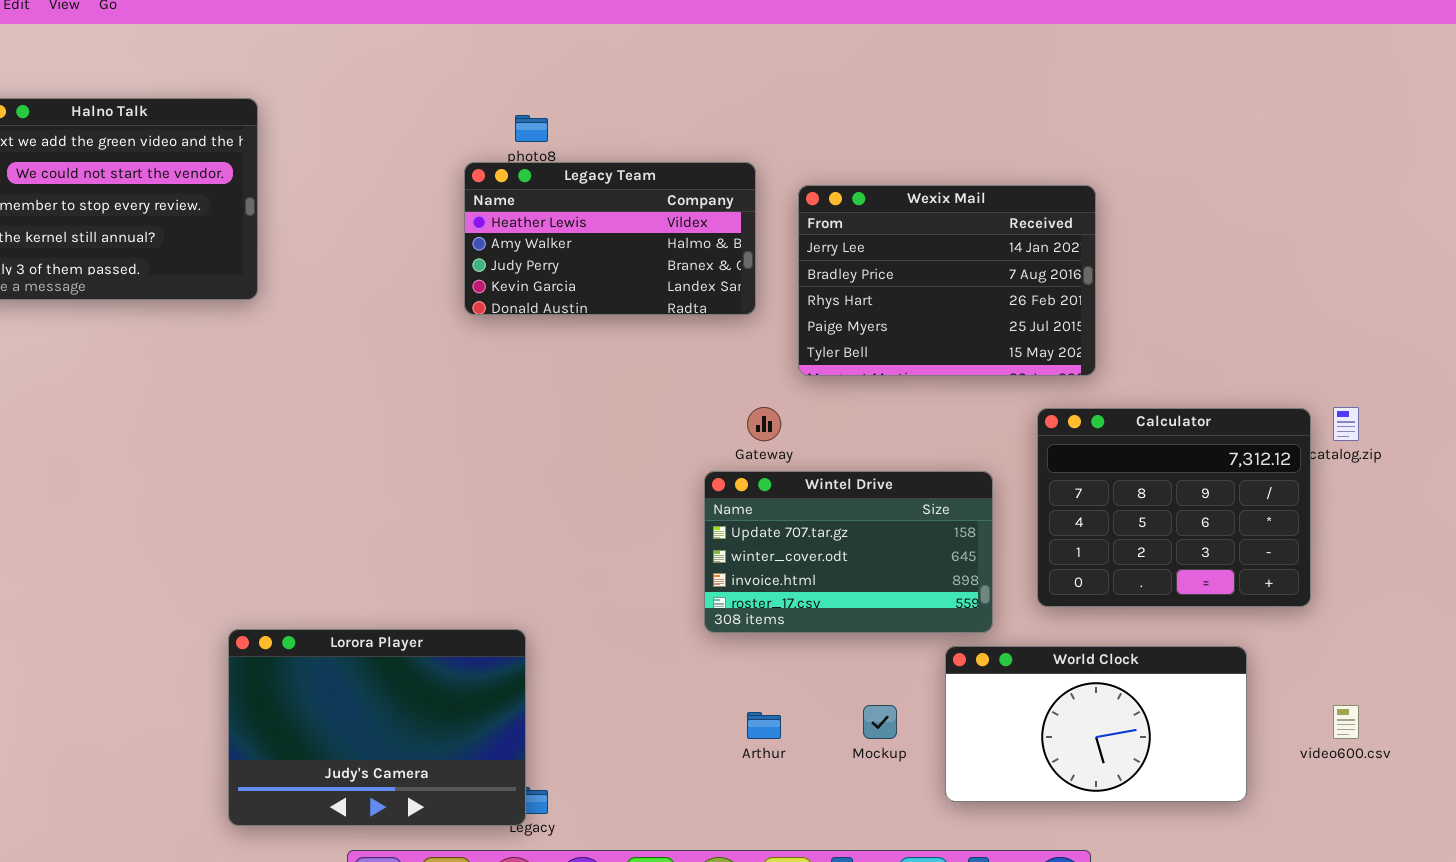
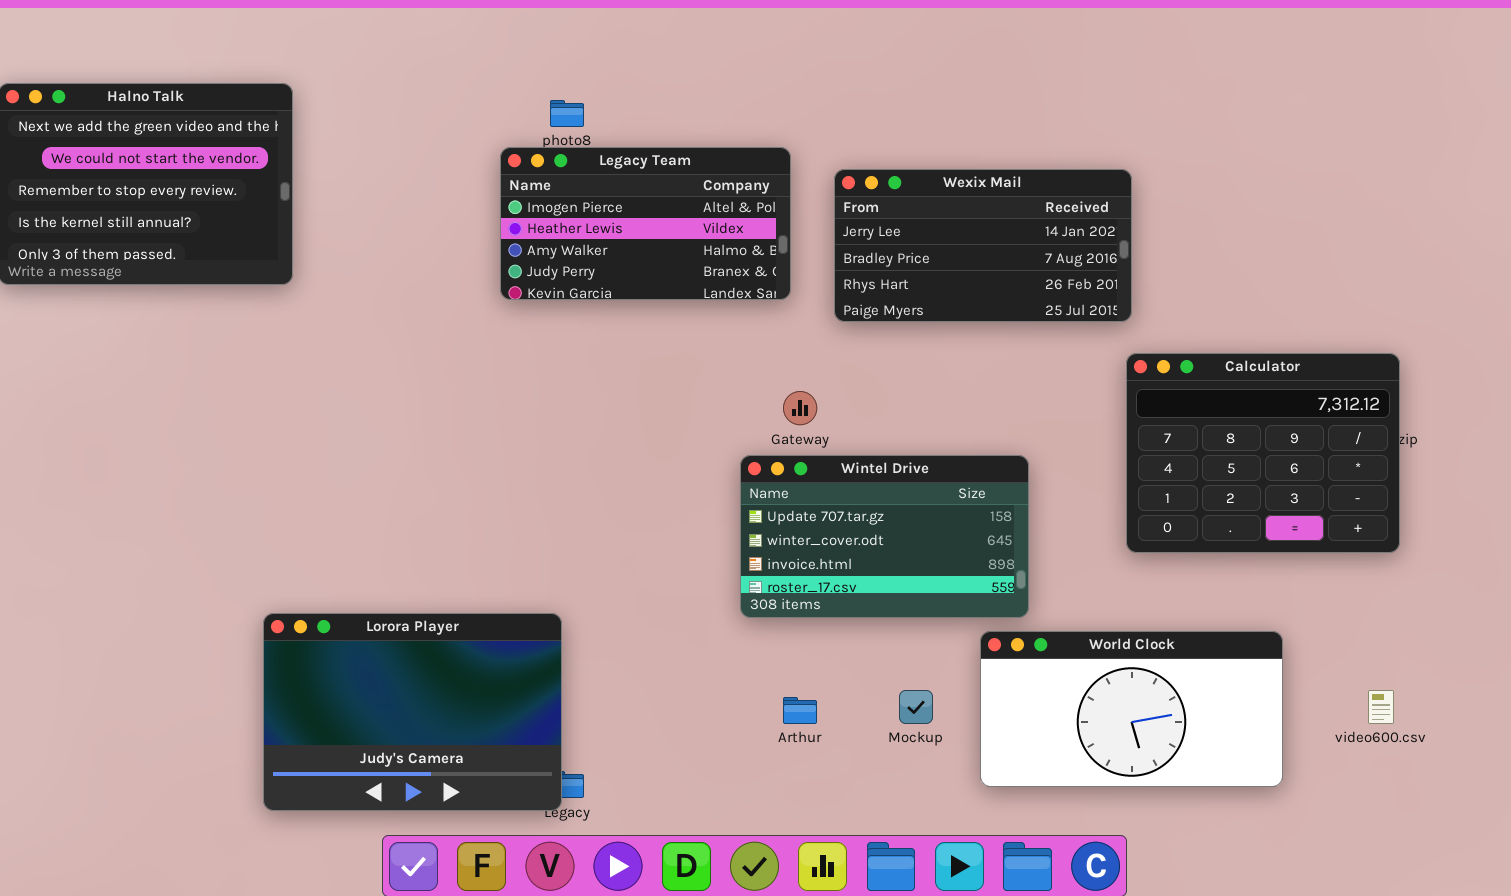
Legacy Team: [464,162,756,315] -> [500,147,791,300], scrolled up 1 row
Wexix Mail: [798,185,1096,376] -> [834,169,1132,322], resized
Calculator: [1037,408,1311,607] -> [1126,353,1400,553], moved

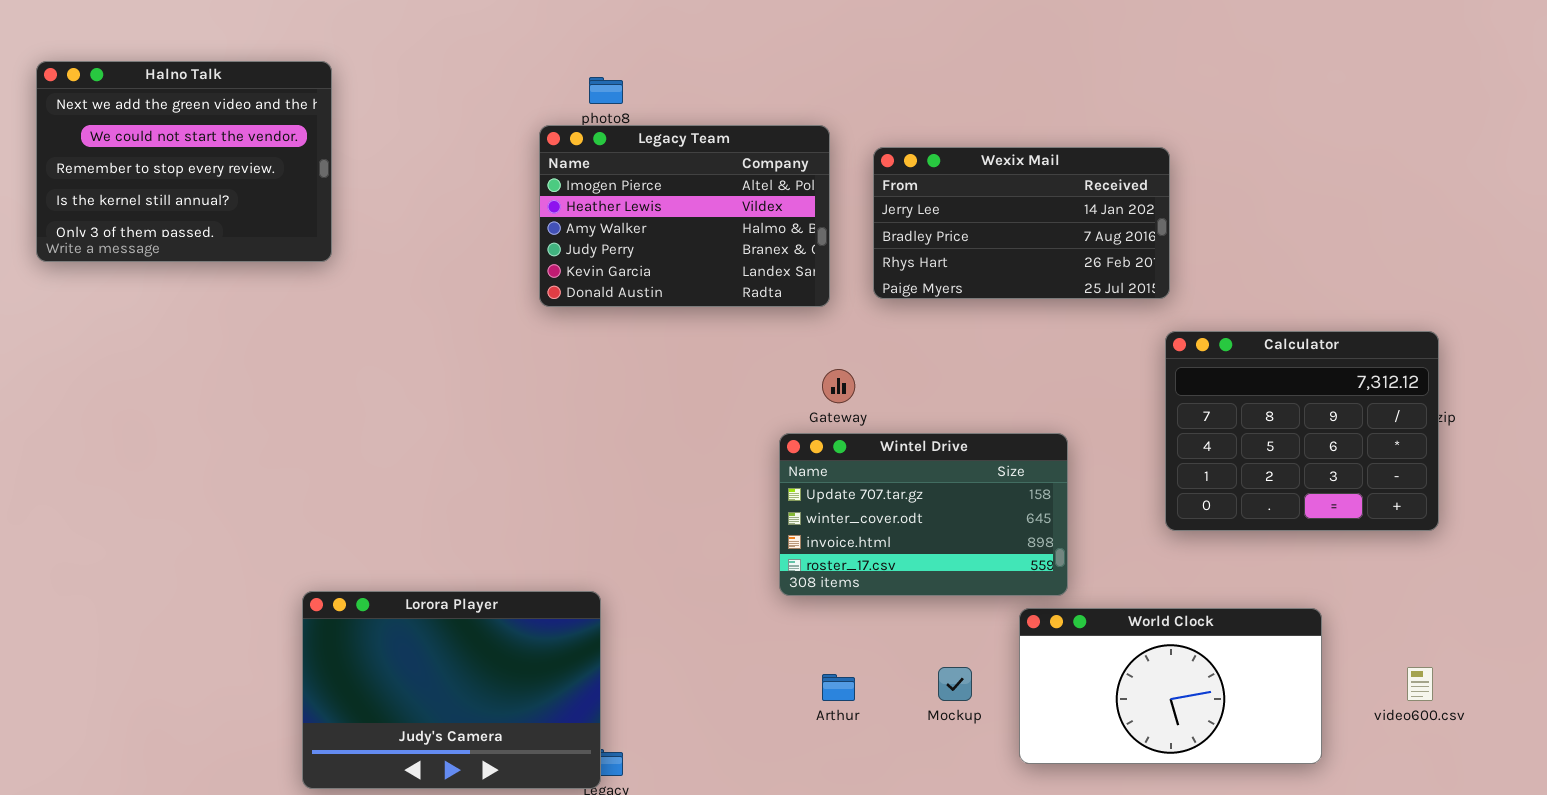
Legacy Team: [500,147,791,300] -> [539,125,830,307], resized

